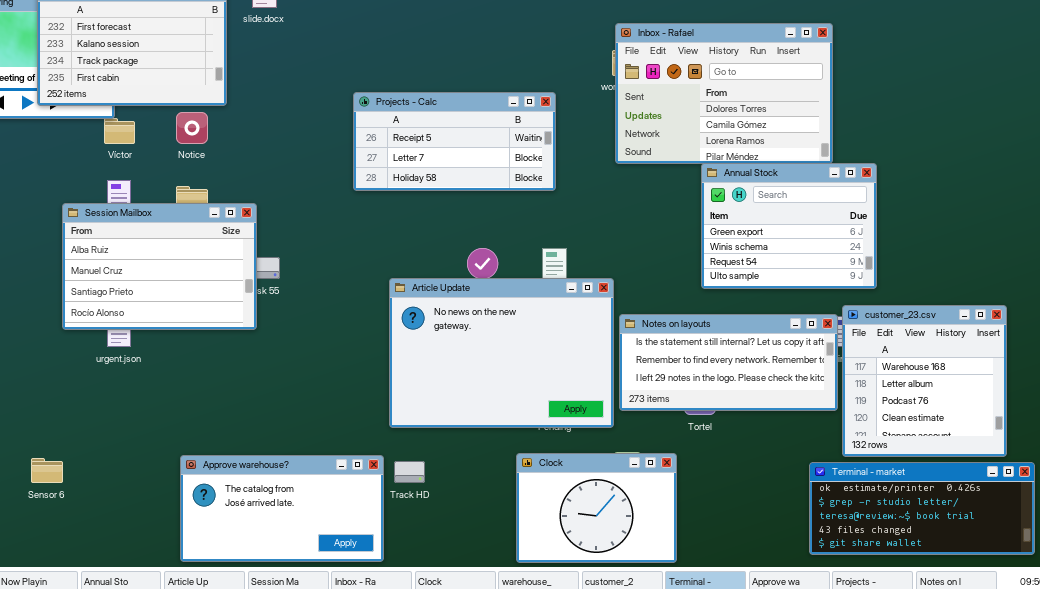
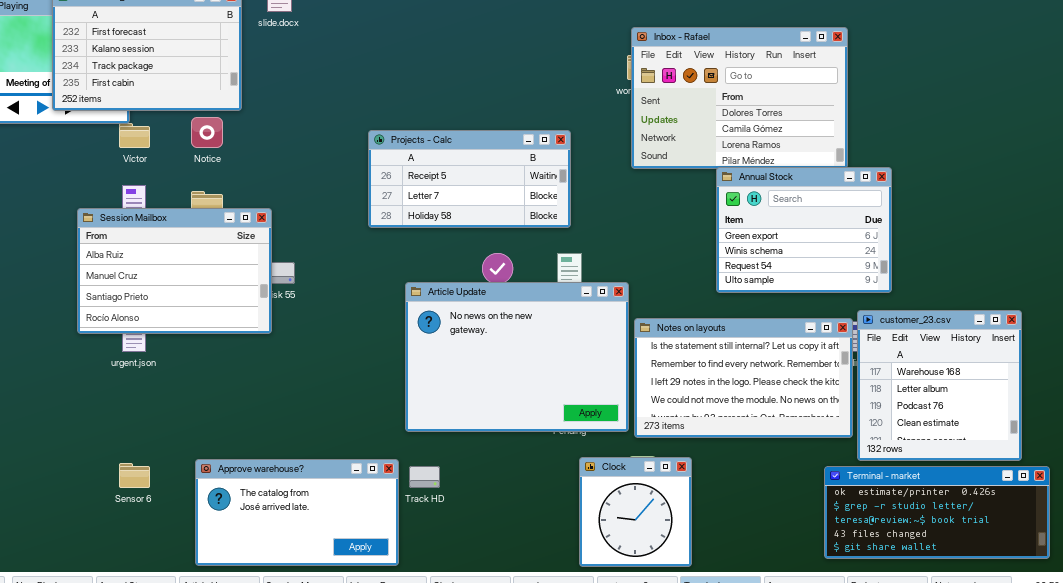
Projects - Calc: [353,92,556,191] -> [368,130,571,228], moved
Notes on layouts: [619,314,838,411] -> [634,318,853,438], resized
Clock: [516,453,677,563] -> [579,457,692,567], resized
Sensor 6: [31,458,63,483] -> [119,463,150,488], moved

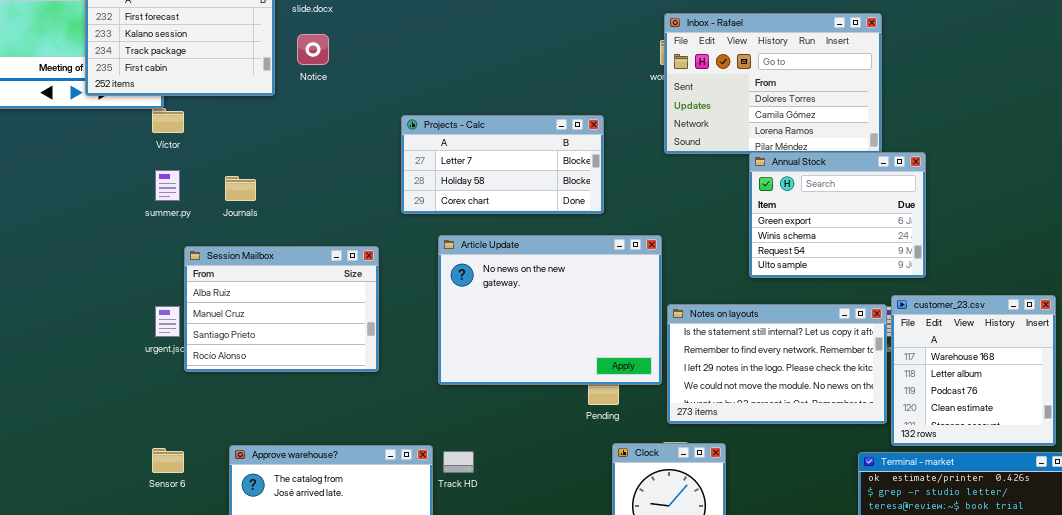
Notice: [191,117,223,148] -> [297,34,329,65], moved
Projects - Calc: [368,130,571,228] -> [401,115,604,214], scrolled down 1 row
Session Mailbox: [77,208,272,334] -> [184,246,379,372], moved
Article Update: [405,282,629,432] -> [438,235,662,385], moved

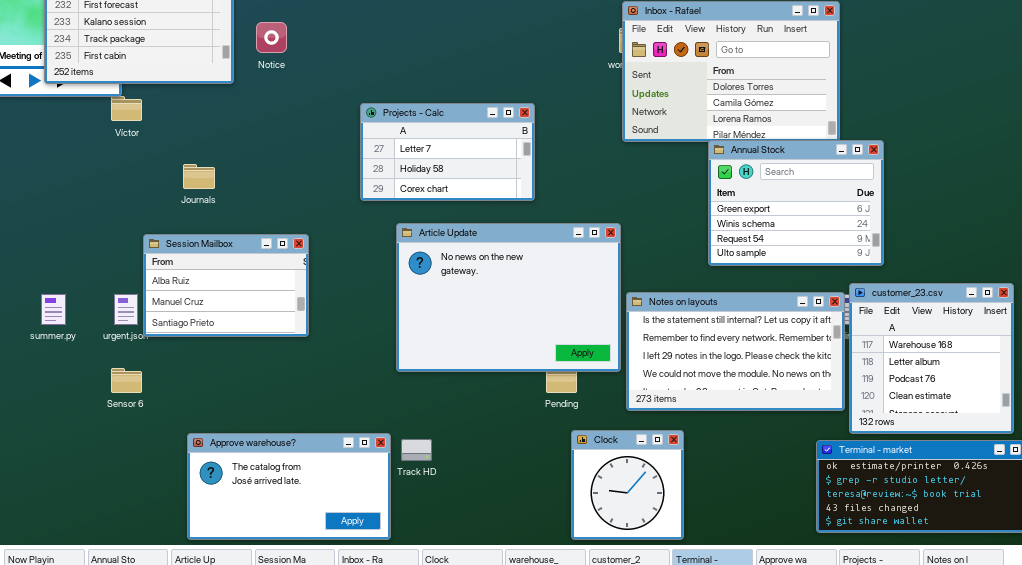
Projects - Calc: [401,115,604,214] -> [360,103,535,201], resized
summer.py: [155,170,180,201] -> [41,294,66,325], moved
Session Mailbox: [184,246,379,372] -> [143,234,309,337], resized
Sensor 6: [152,448,184,473] -> [111,368,142,393], moved

